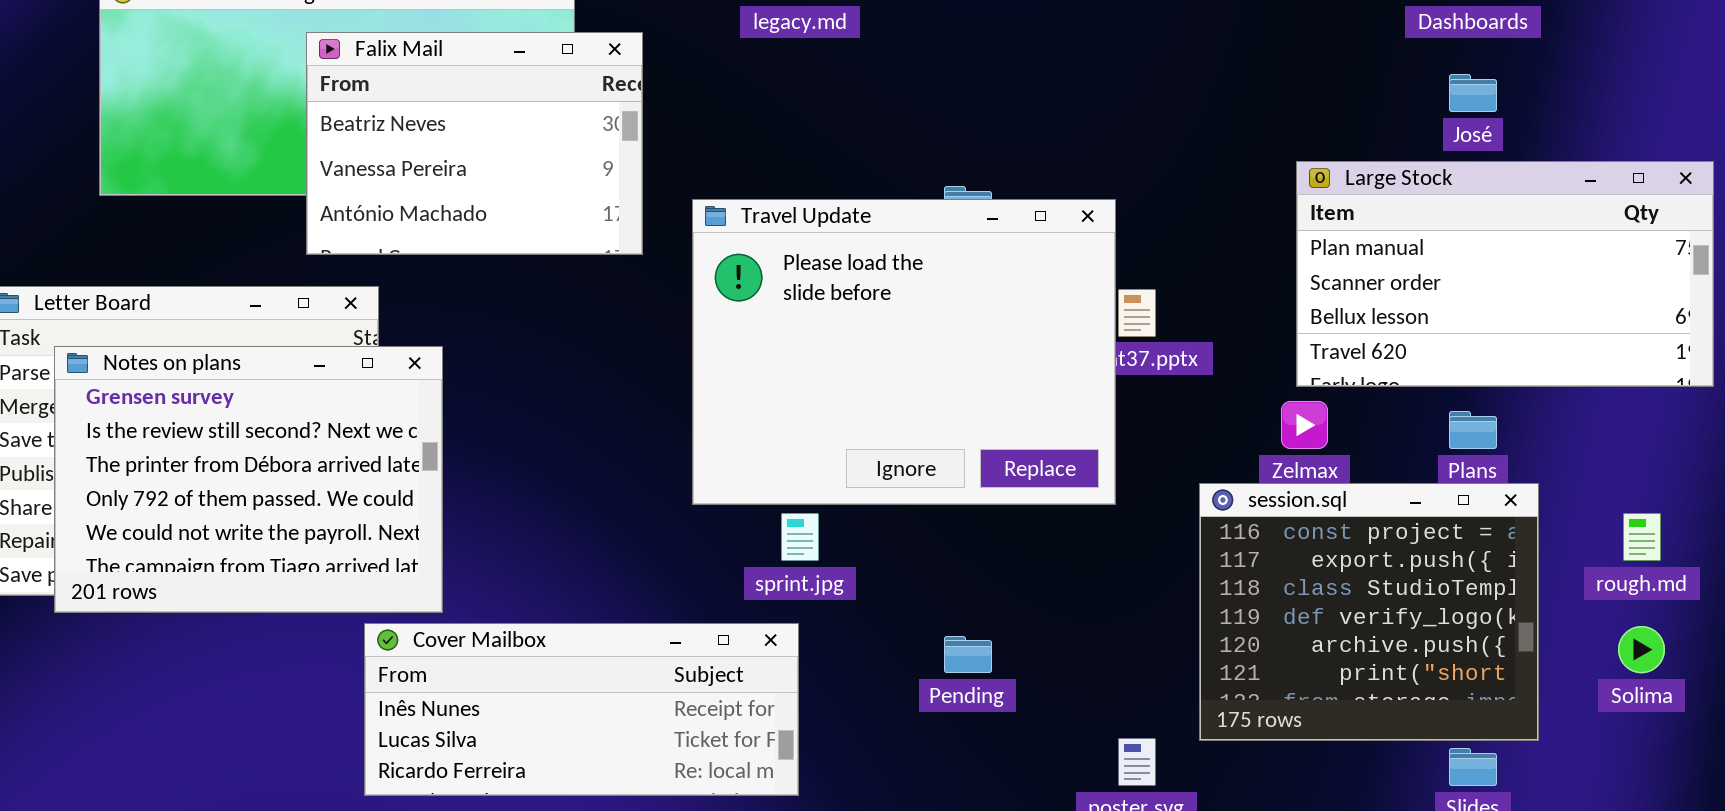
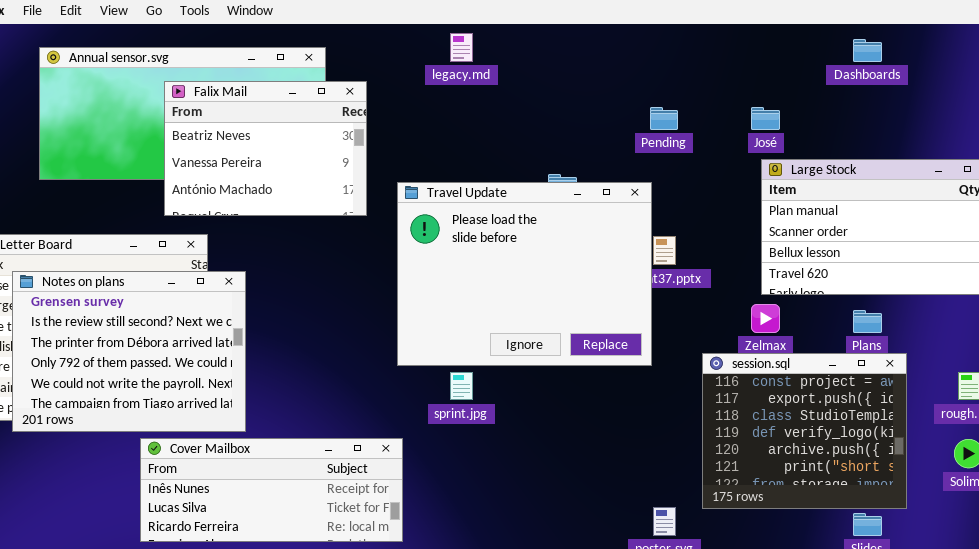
José: [1449,74,1497,112] -> [751,107,780,130], moved
Cover Mailbox: [364,623,799,796] -> [140,438,403,542], moved
Pending: [944,636,992,673] -> [650,107,678,130], moved

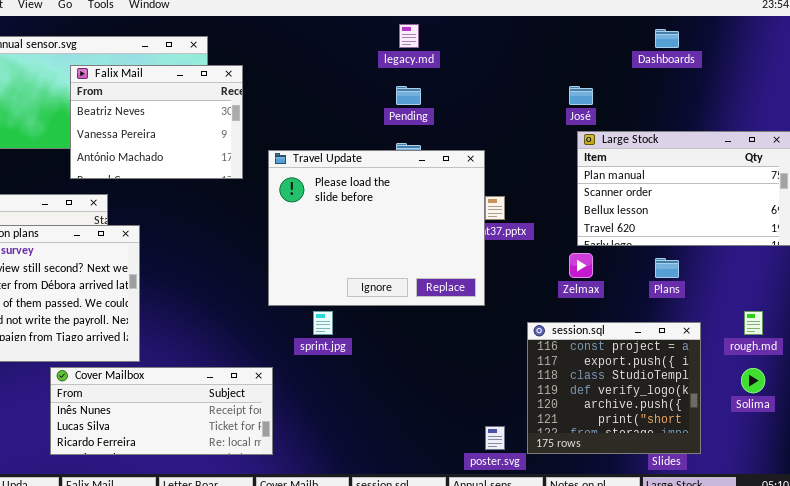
legacy.md: [450,33,473,62] -> [399,24,419,48], moved
Pending: [650,107,678,130] -> [396,86,421,105], moved
session.sql: [702,353,907,509] -> [527,322,701,454], moved

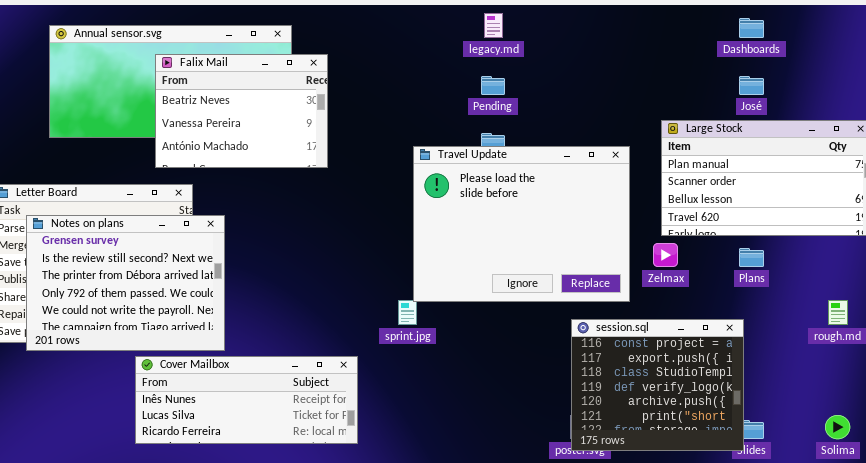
José: [569,86,593,105] -> [739,76,764,95], moved
Travel Update: [268,150,485,306] -> [413,146,630,302], moved
session.sql: [527,322,701,454] -> [571,319,744,451], moved
Solima: [741,368,765,393] -> [825,415,850,439], moved

